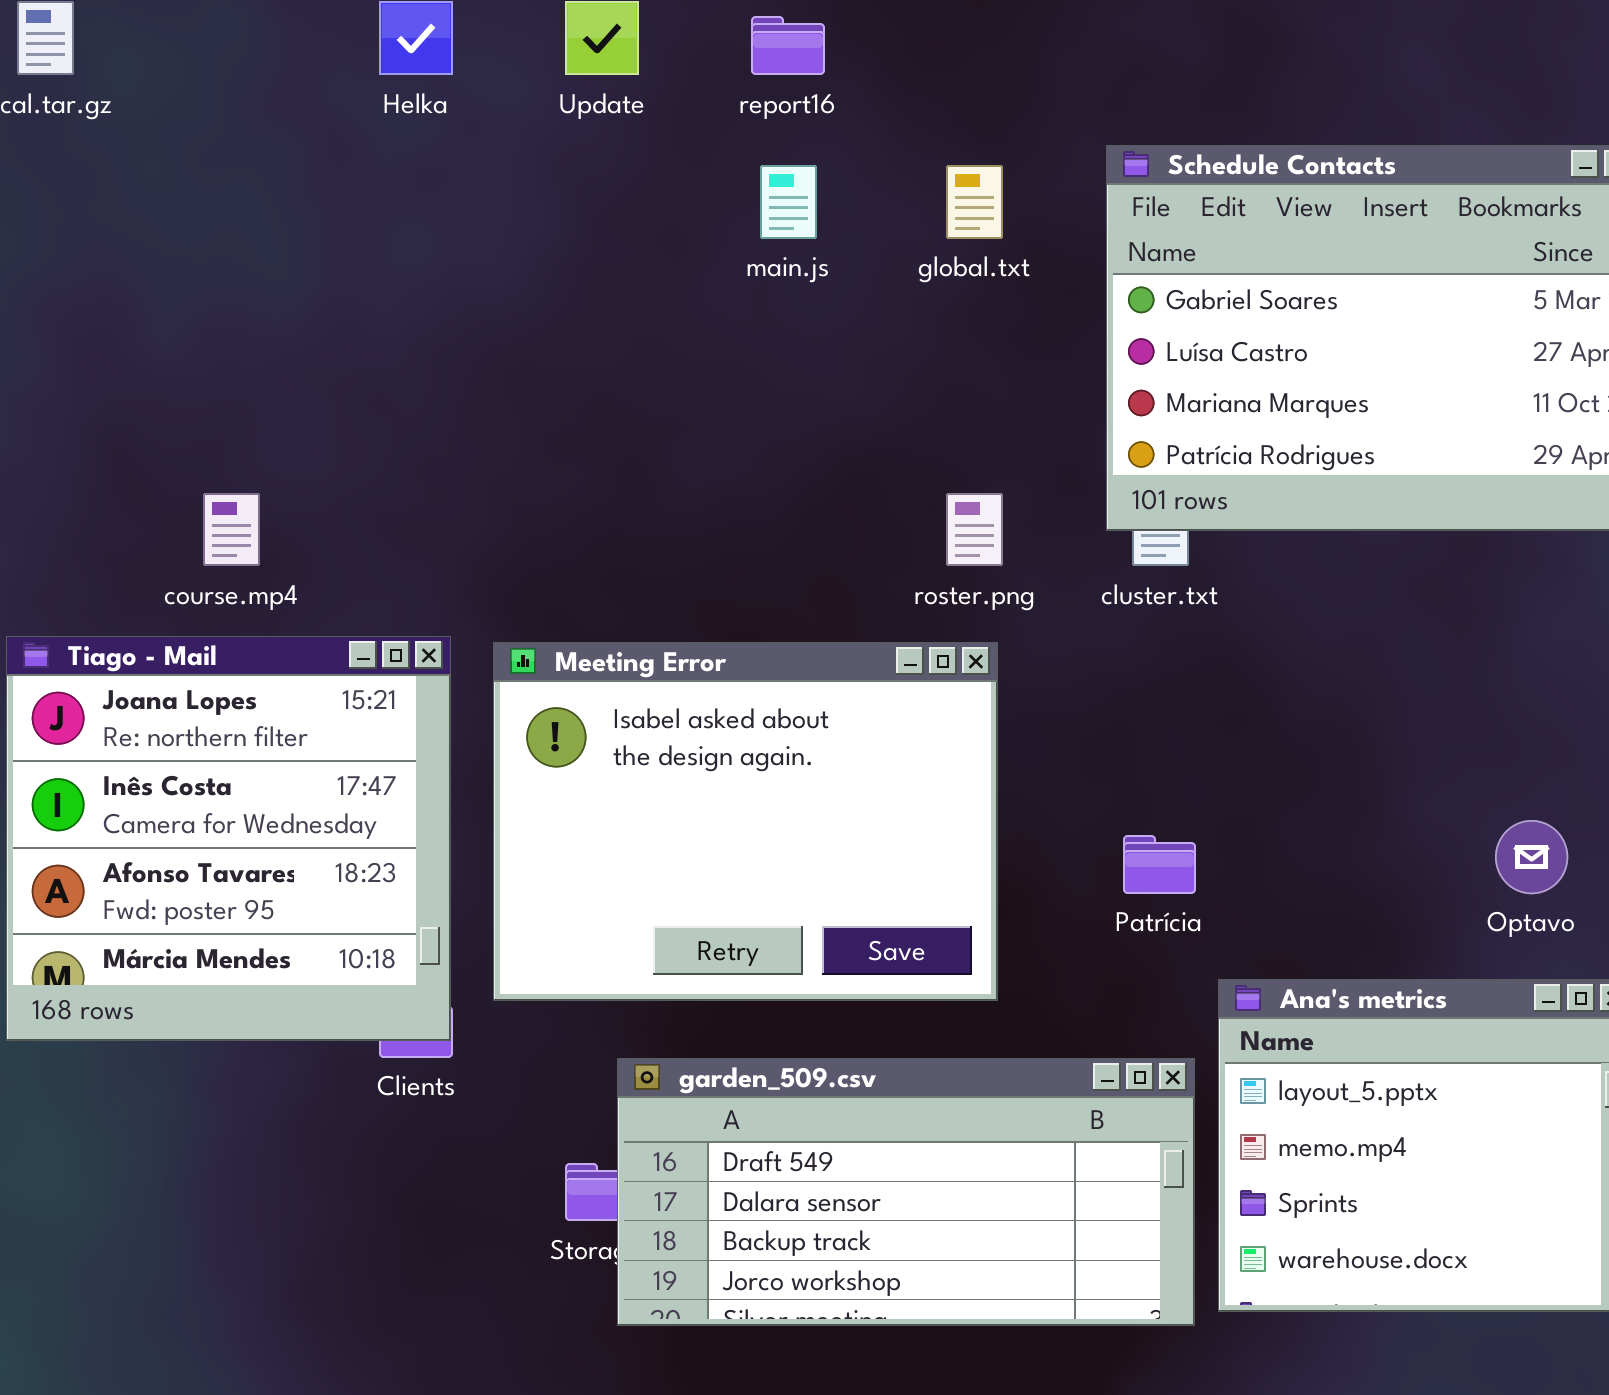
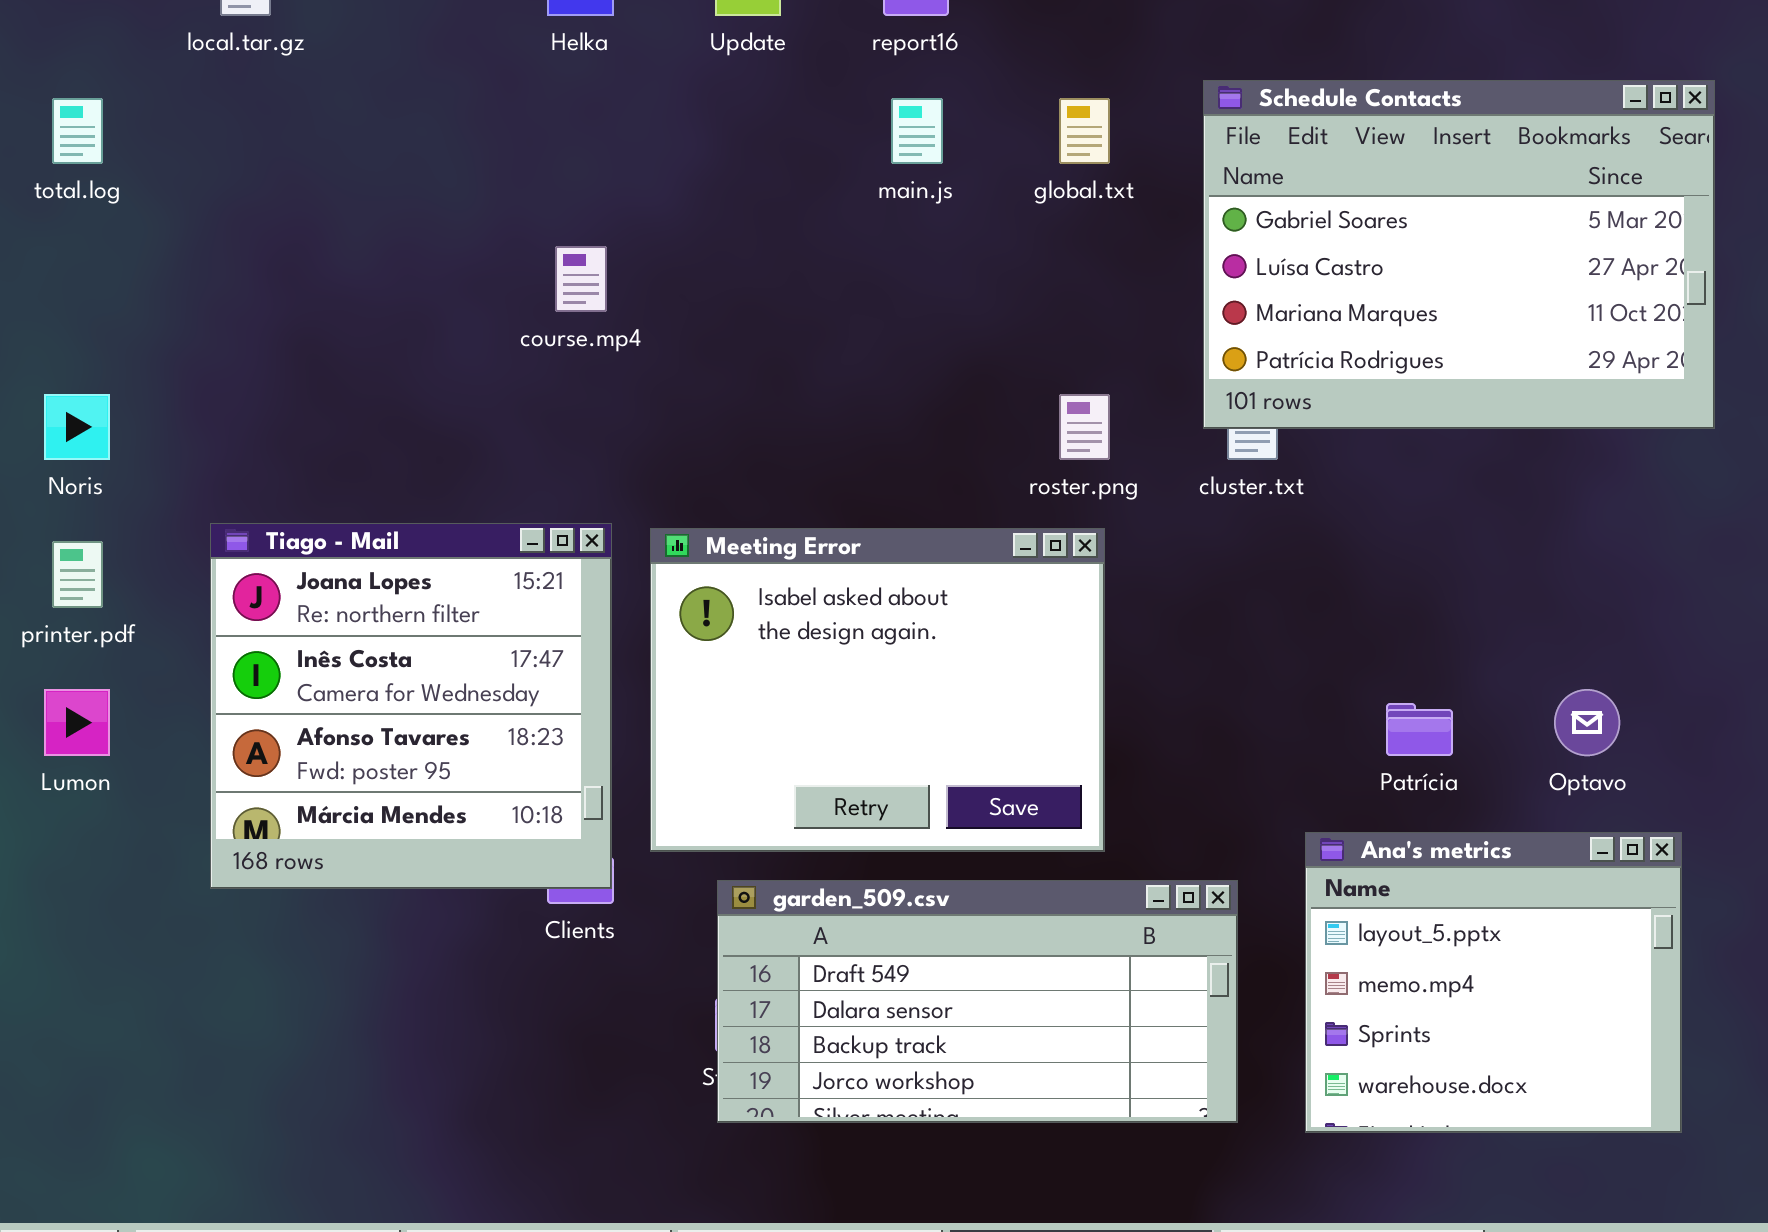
course.mp4: [203,493,260,566] -> [555,246,607,312], moved
Patrícia: [1123,835,1196,894] -> [1386,703,1453,756], moved
garden_509.csv: [617,1058,1195,1326] -> [717,880,1238,1123], moved

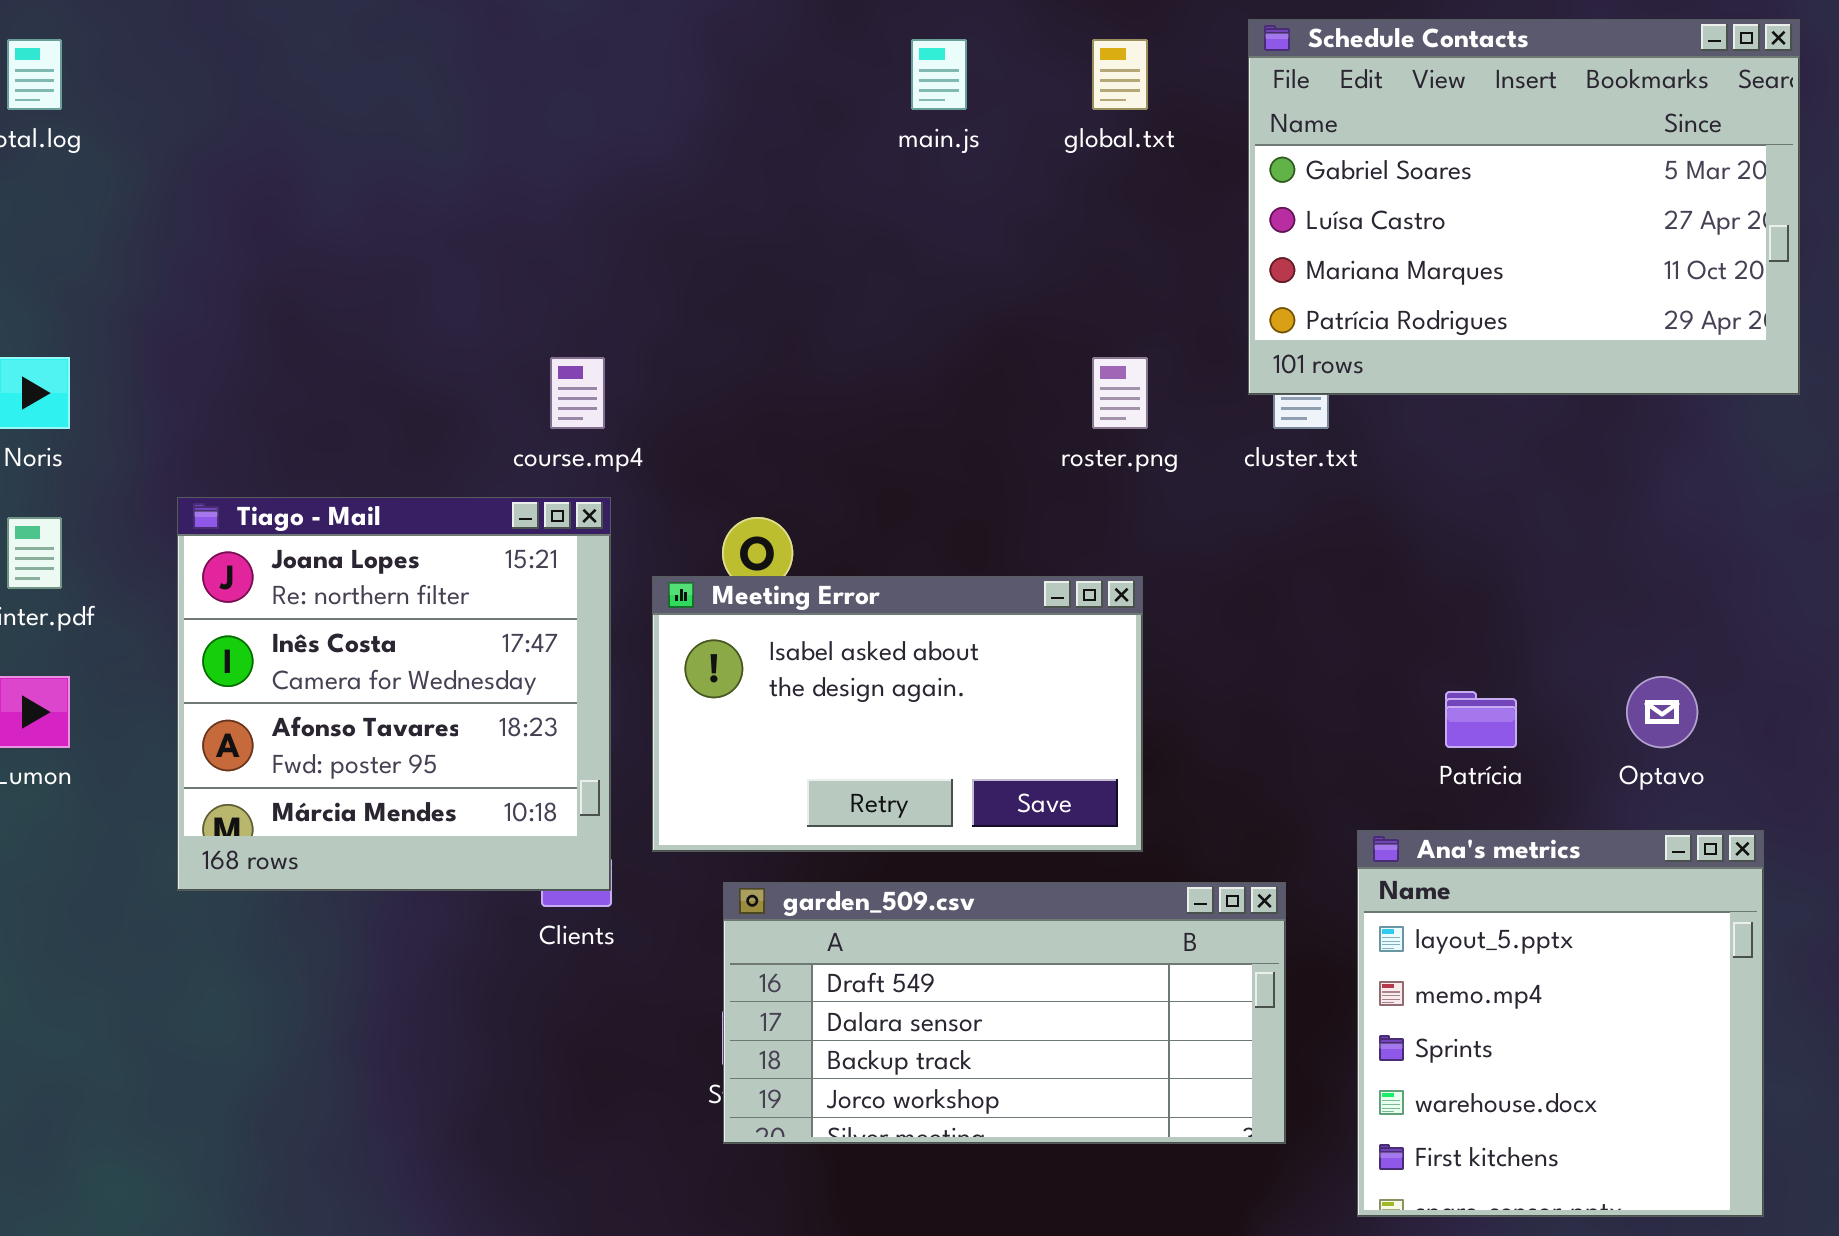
course.mp4: [555,246,607,312] -> [550,357,605,429], moved
Meeting Error: [650,528,1105,852] -> [652,576,1143,852], resized
Ana's metrics: [1305,832,1682,1133] -> [1357,830,1764,1217], resized

